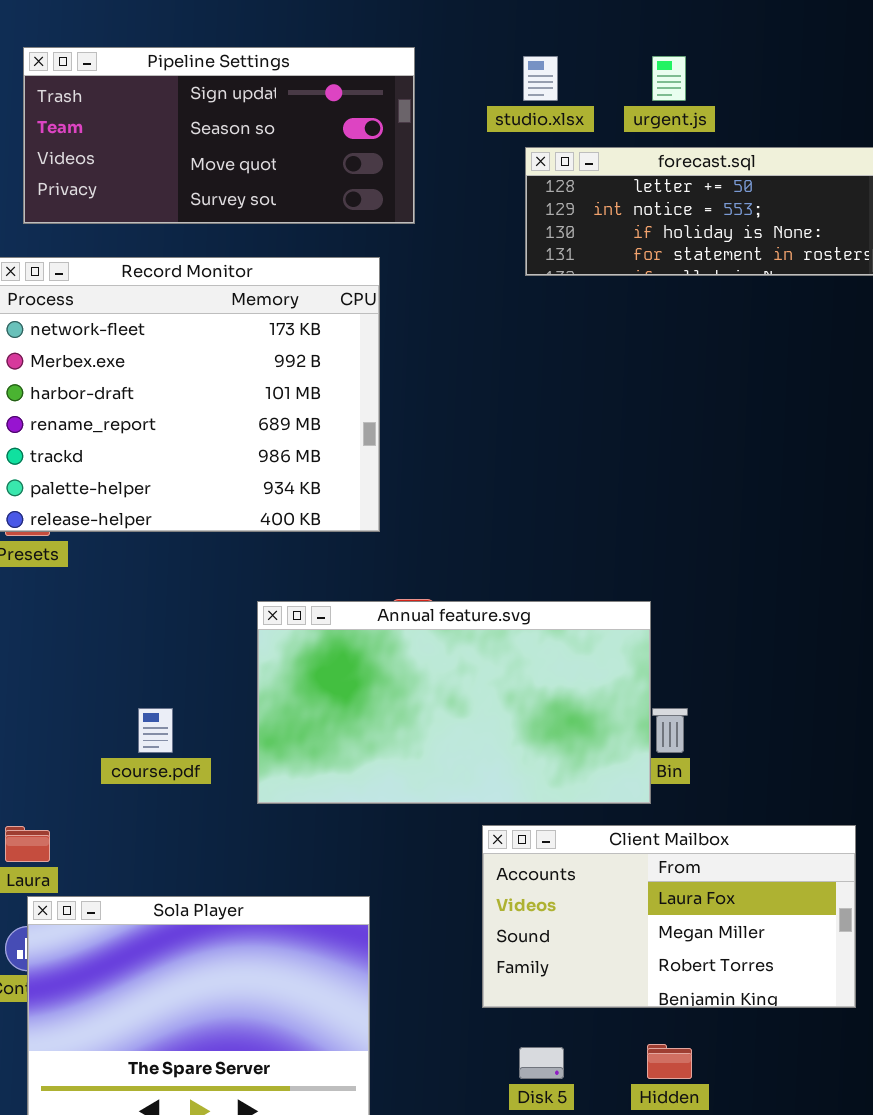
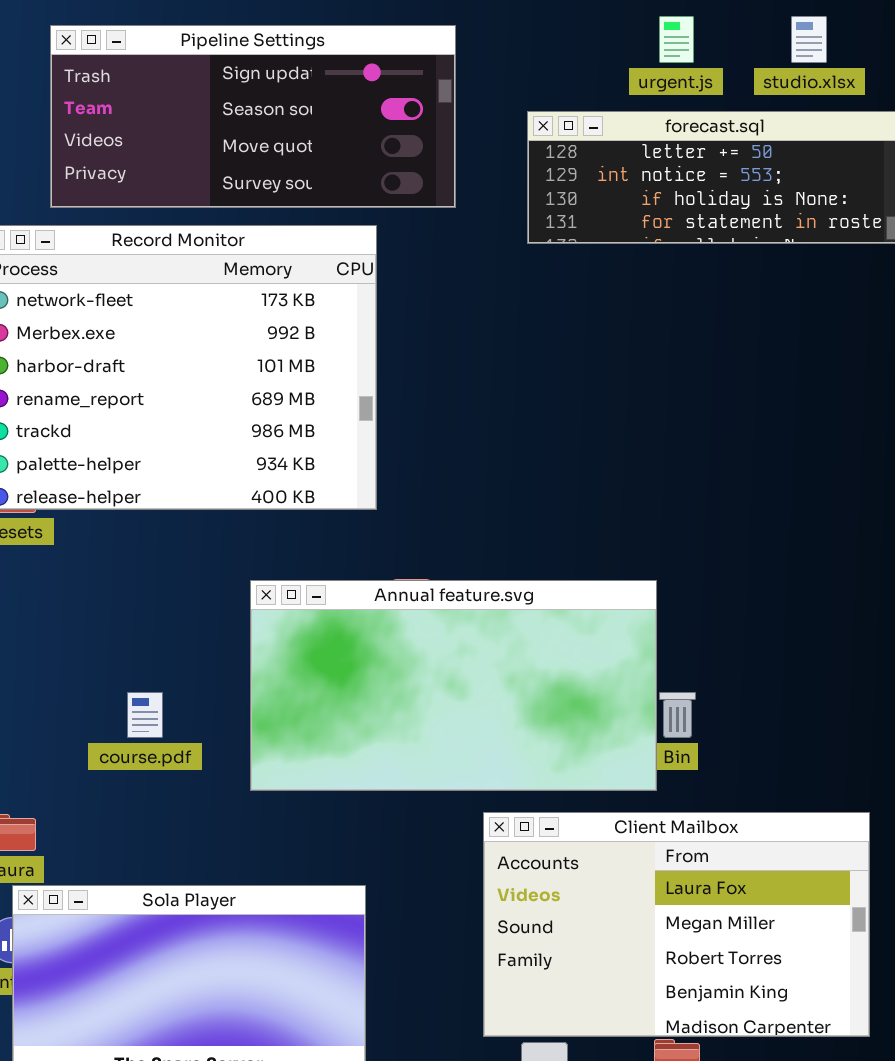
Pipeline Settings: [23,47,415,224] -> [50,25,456,208], moved
studio.xlsx: [523,56,558,101] -> [791,16,827,63], moved
Client Mailbox: [482,825,856,1008] -> [483,812,870,1037], resized

